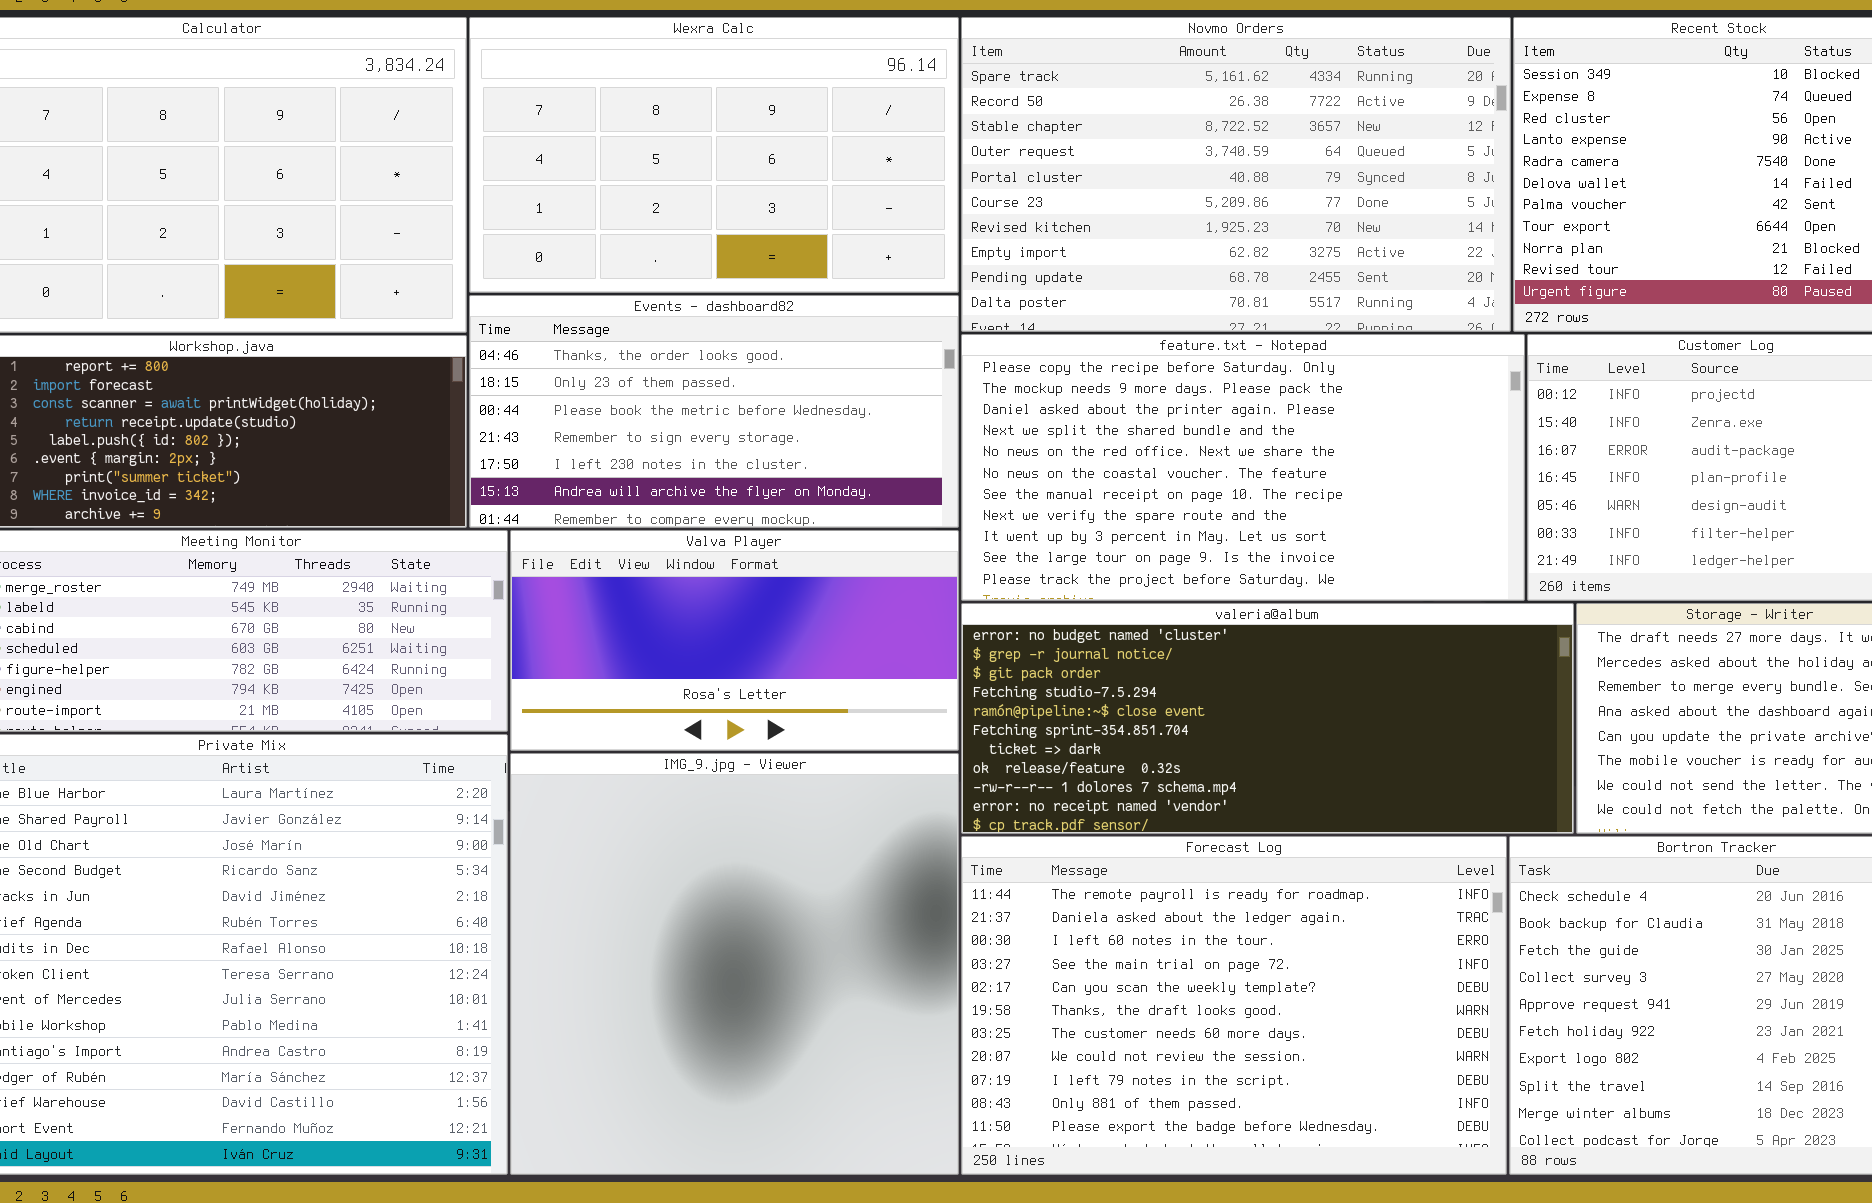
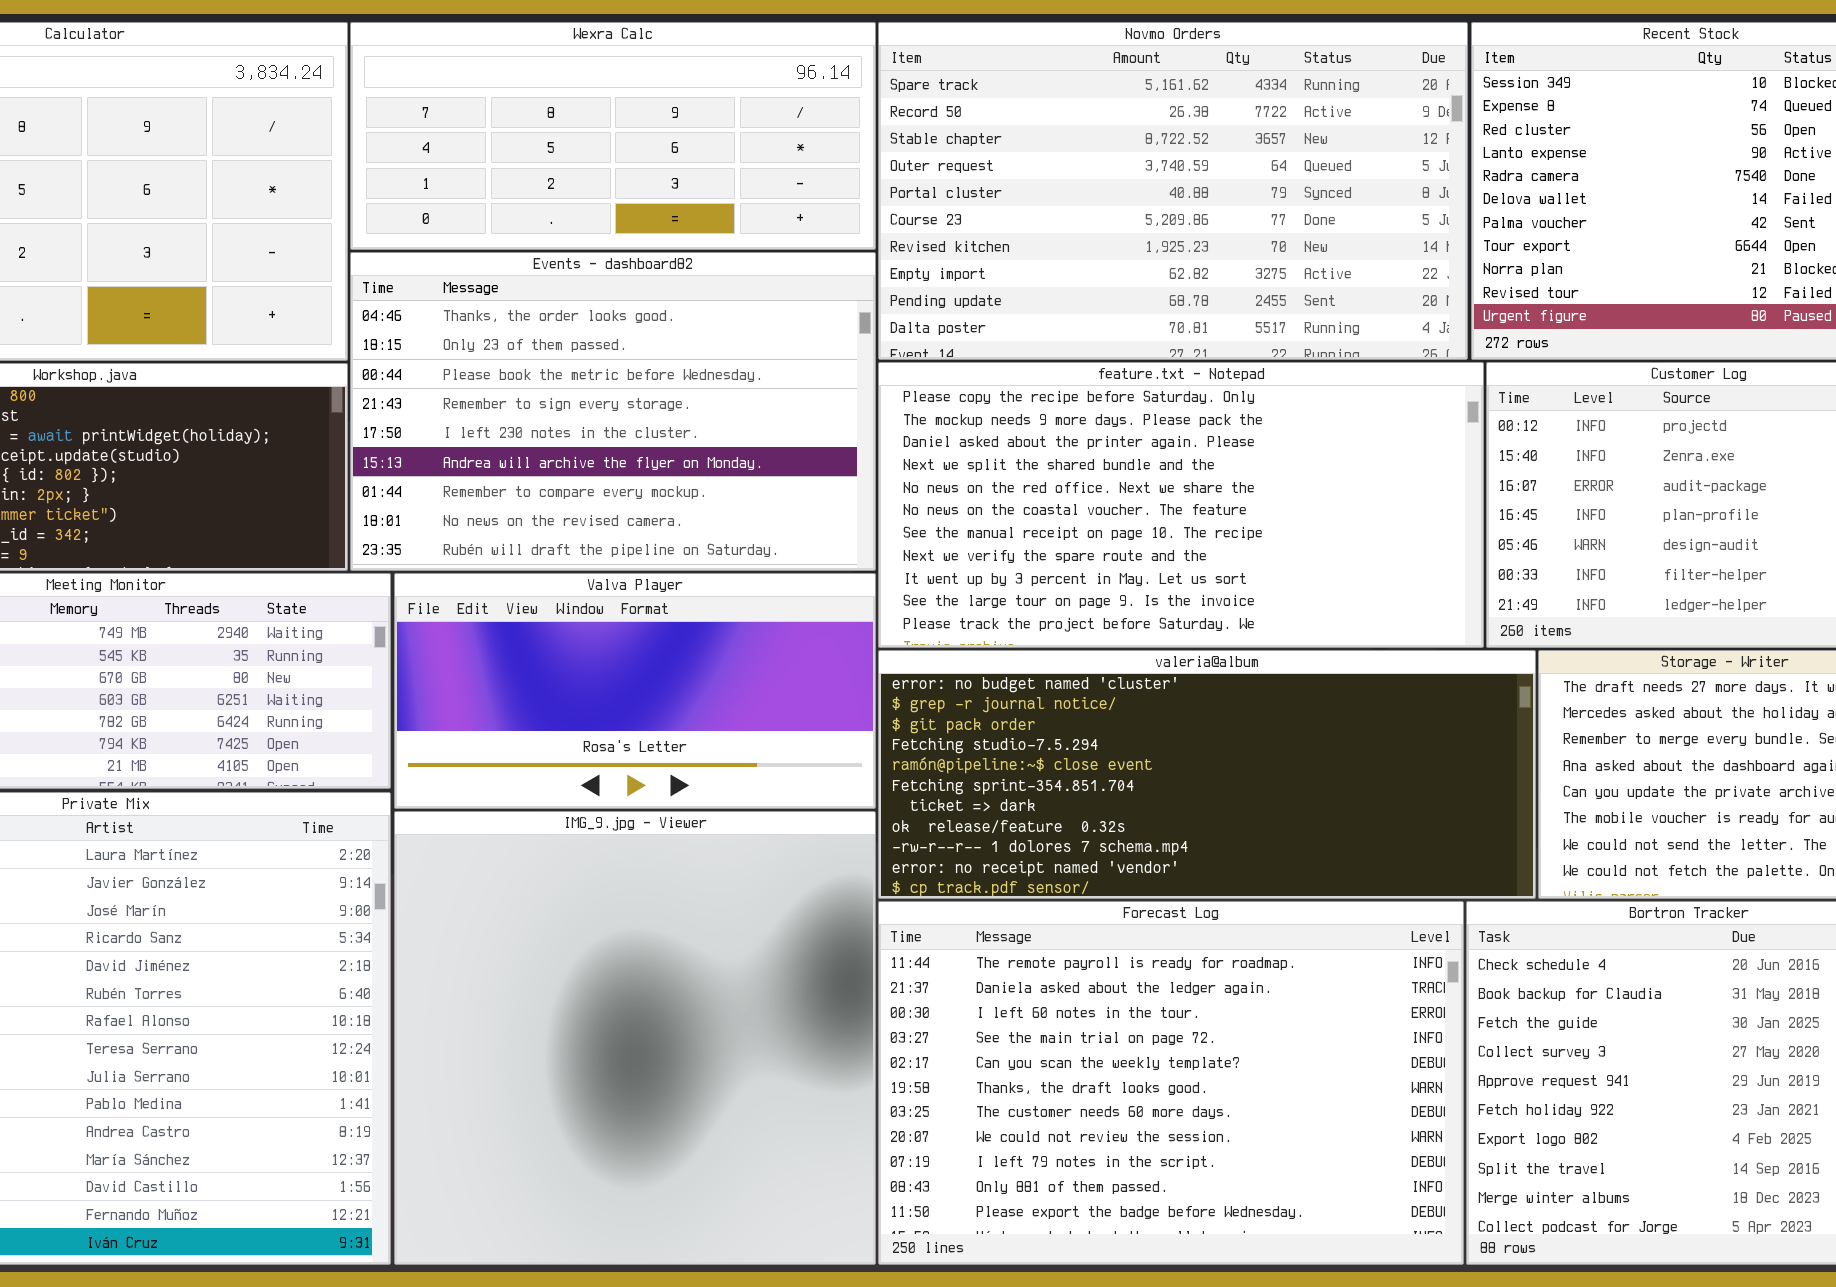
Wexra Calc: [469,17,959,293] -> [350,22,876,250], resized
Events - dashboard82: [469,295,959,528] -> [350,252,876,571], resized

